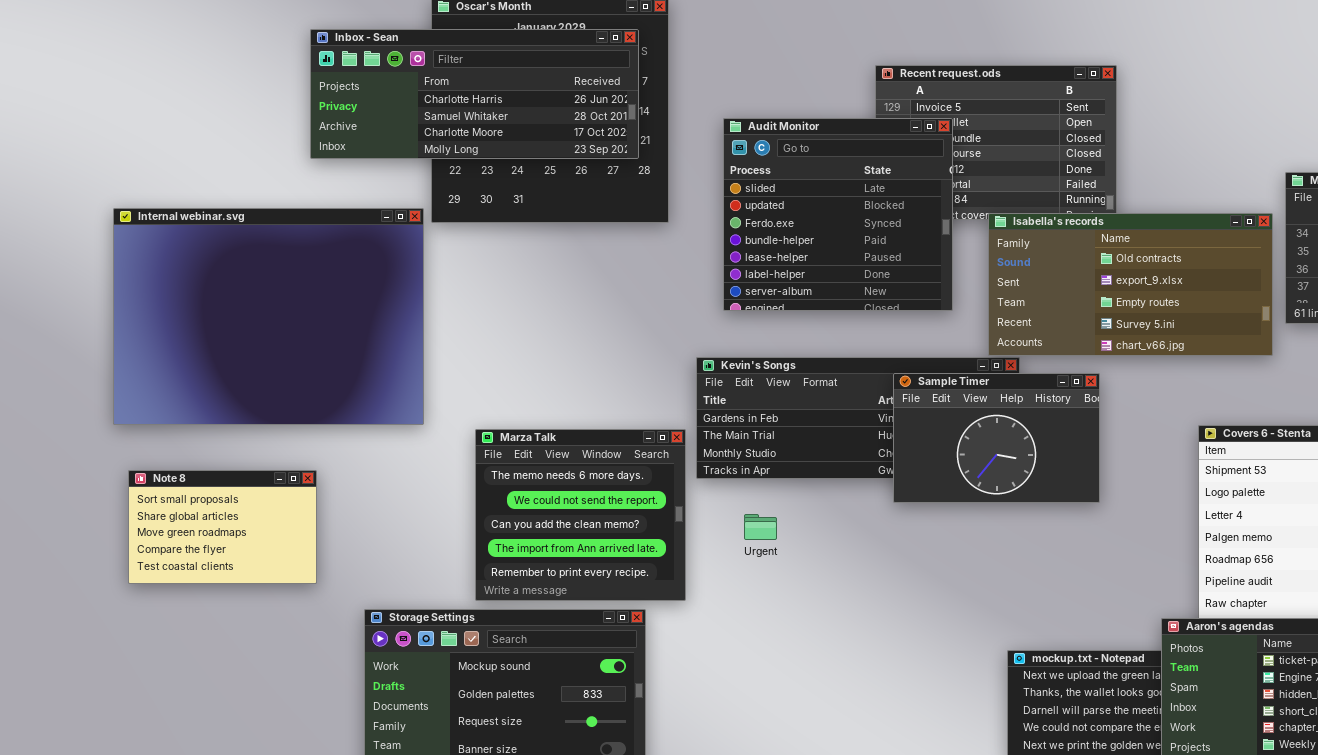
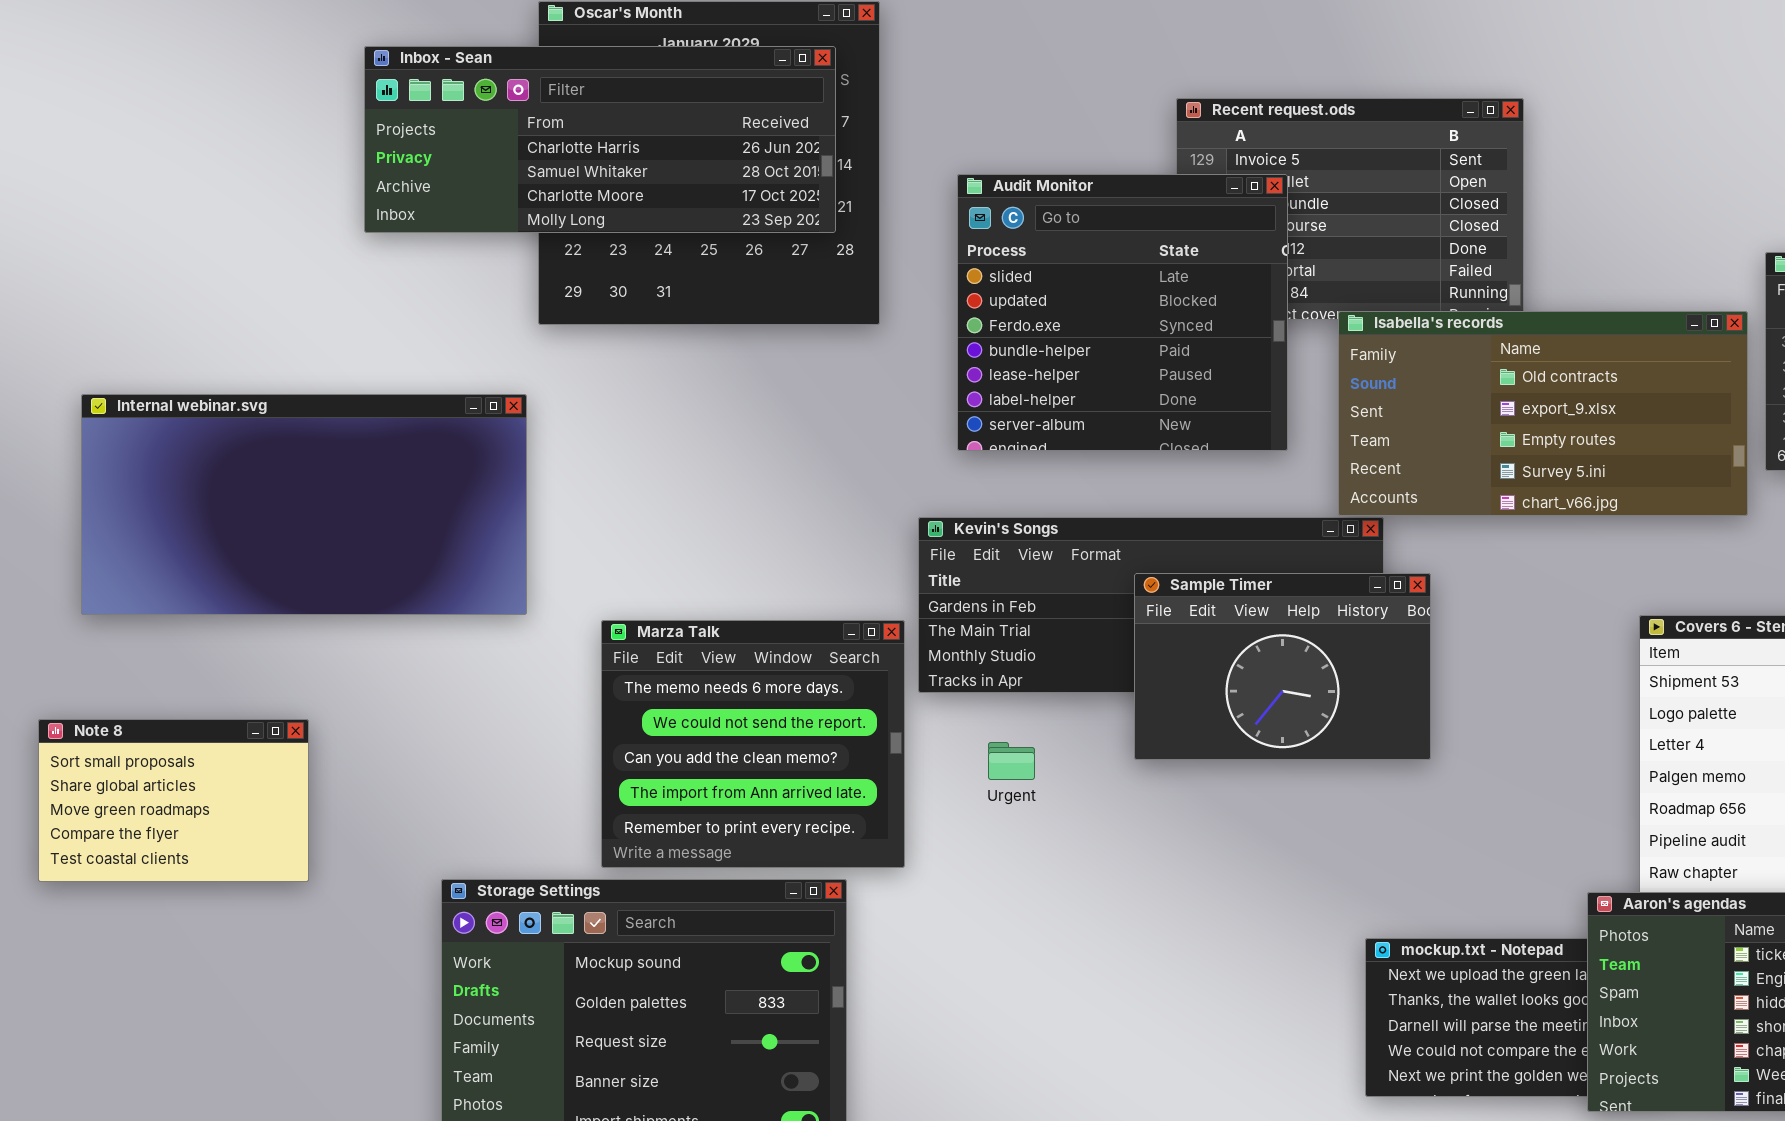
Internal webinar.svg: [113,208,424,425] -> [81,394,527,615], resized
Sample Timer: [893,373,1100,503] -> [1134,573,1431,760], moved
Note 8: [128,470,317,584] -> [38,719,309,882], moved

